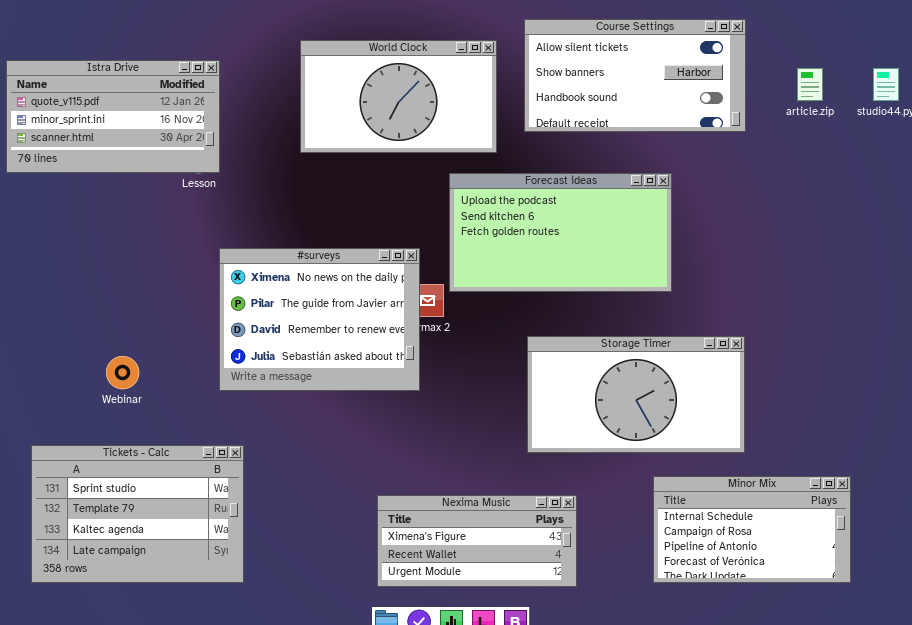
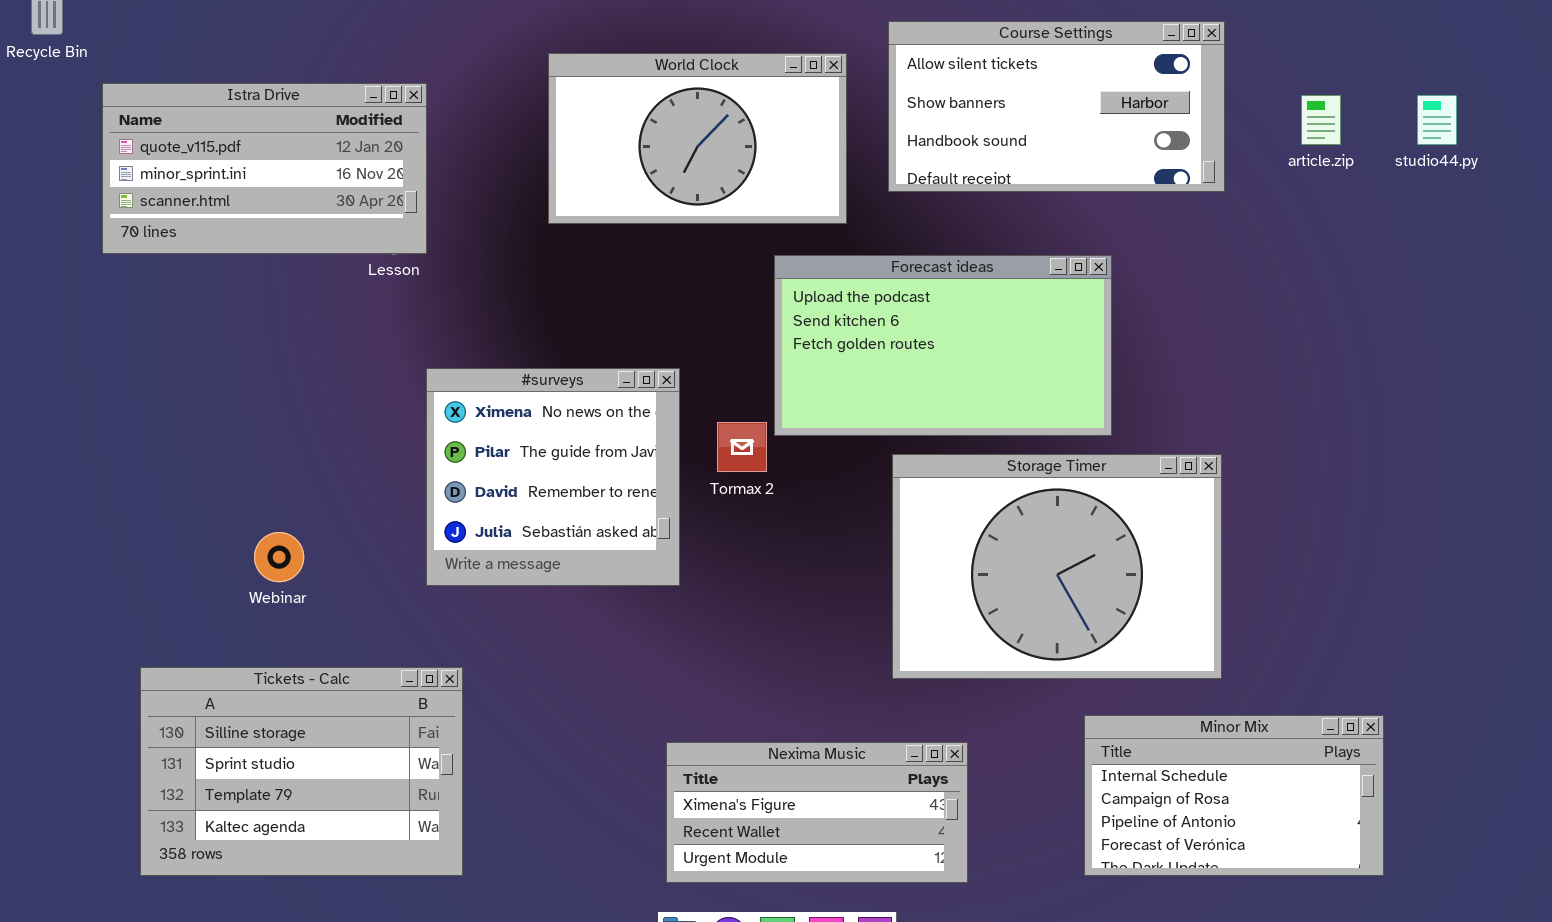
#surveys: [219,248,420,391] -> [426,368,680,586], resized
Storage Timer: [527,336,745,453] -> [892,454,1222,679], resized
Tickets - Calc: [31,445,244,583] -> [140,667,463,876], scrolled up 1 row

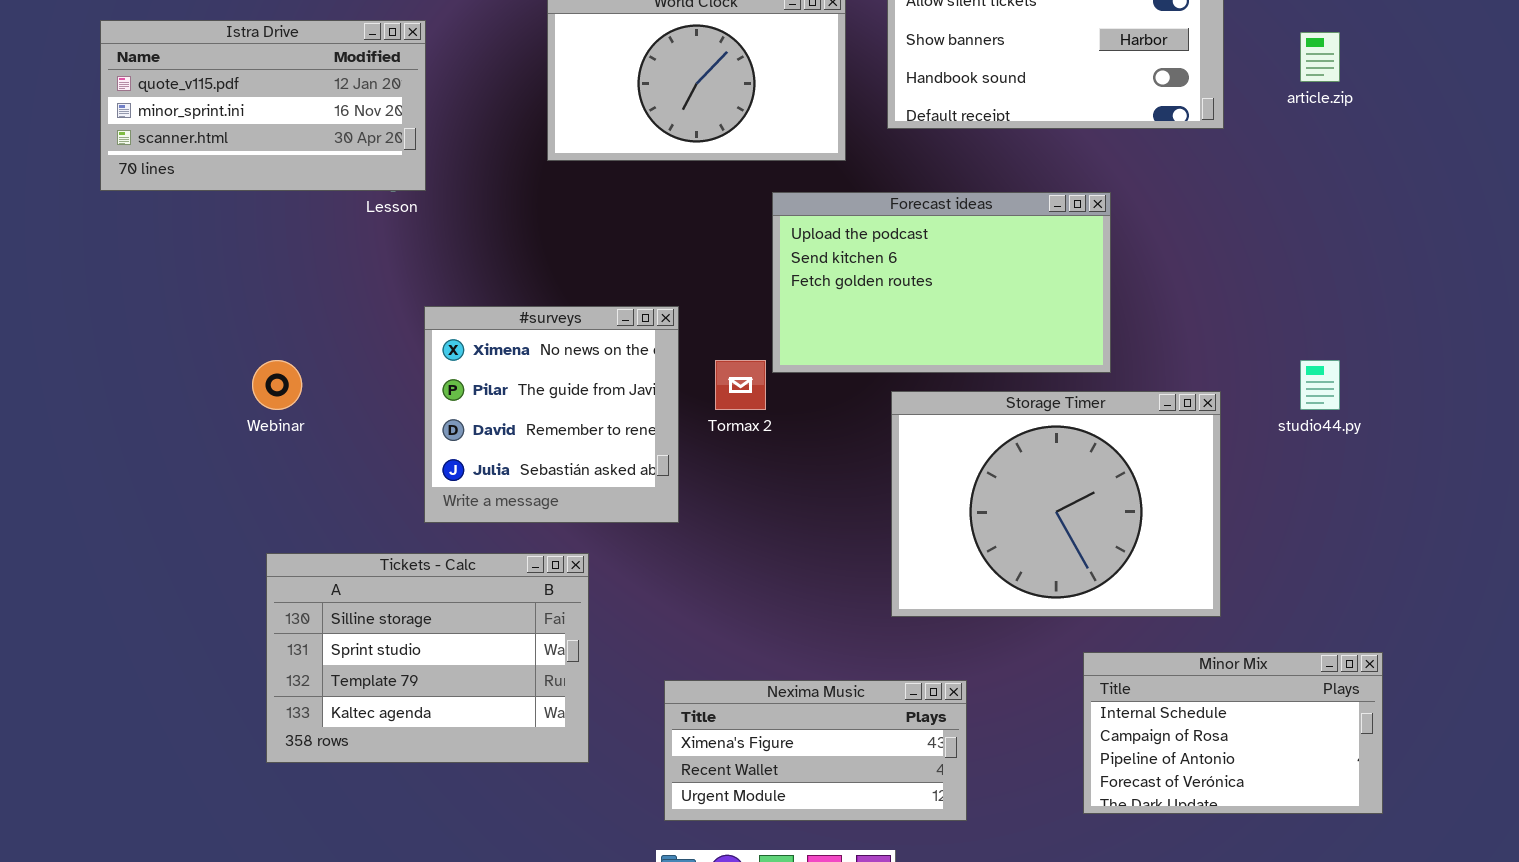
studio44.py: [1417,95,1457,145] -> [1300,360,1340,410], moved
Webinar: [254,532,304,582] -> [252,360,302,410], moved
Tickets - Calc: [140,667,463,876] -> [266,553,589,763], moved

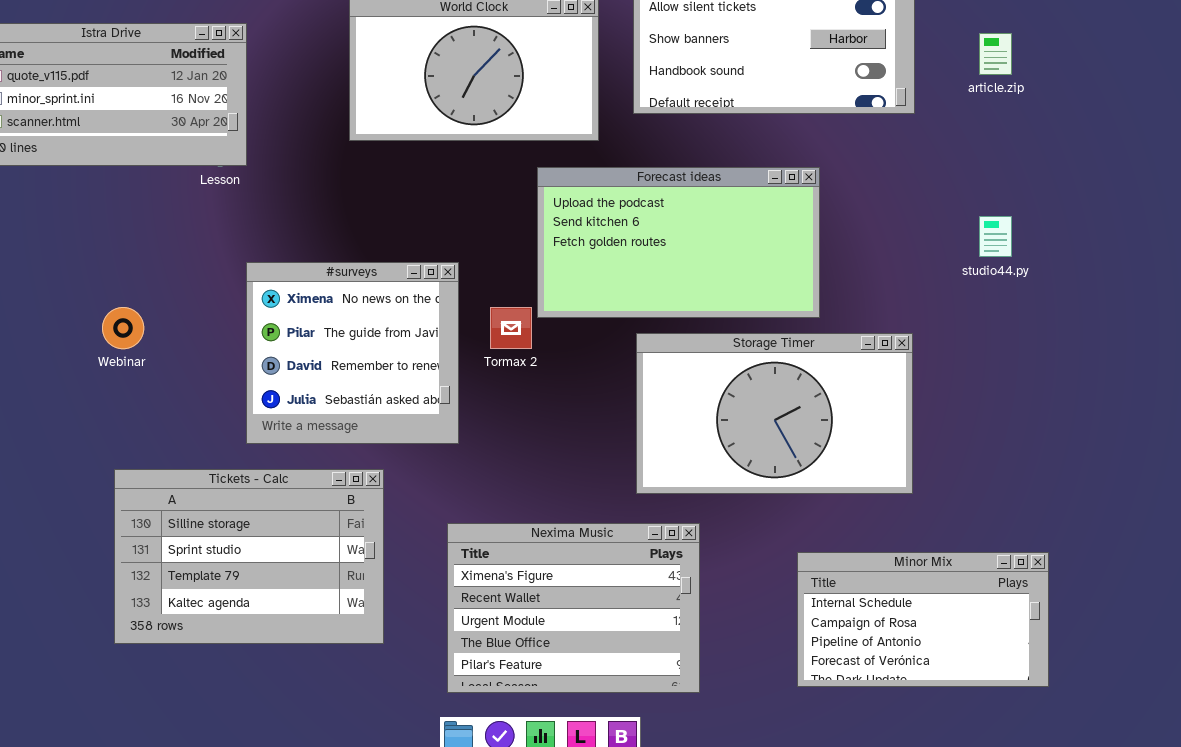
studio44.py: [1300,360,1340,410] -> [979,216,1012,257], moved
Storage Timer: [891,391,1221,617] -> [636,333,913,494], resized
Nexima Music: [664,680,967,821] -> [447,523,700,693], resized

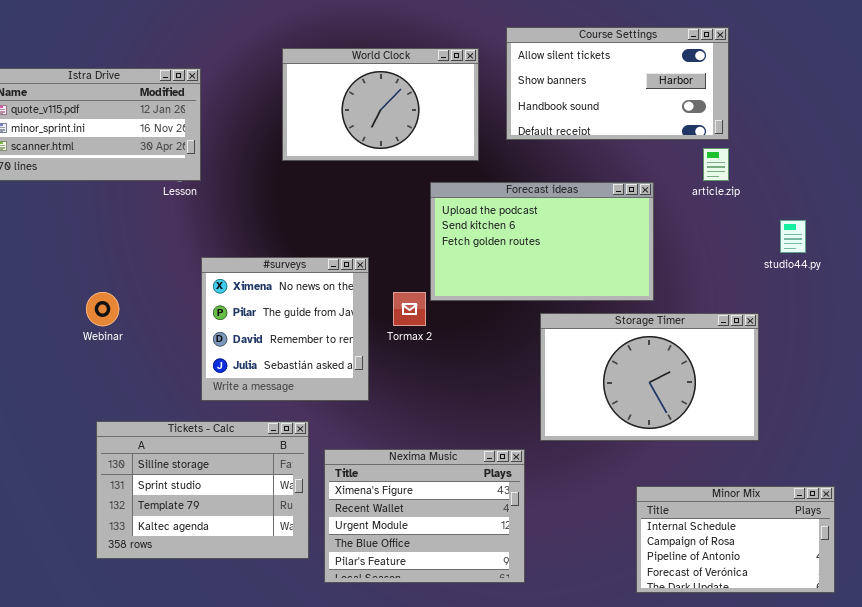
article.zip: [979,33,1012,75] -> [703,148,729,181], moved
Storage Timer: [636,333,913,494] -> [540,313,759,441], moved
Nexima Music: [447,523,700,693] -> [324,449,525,583], moved

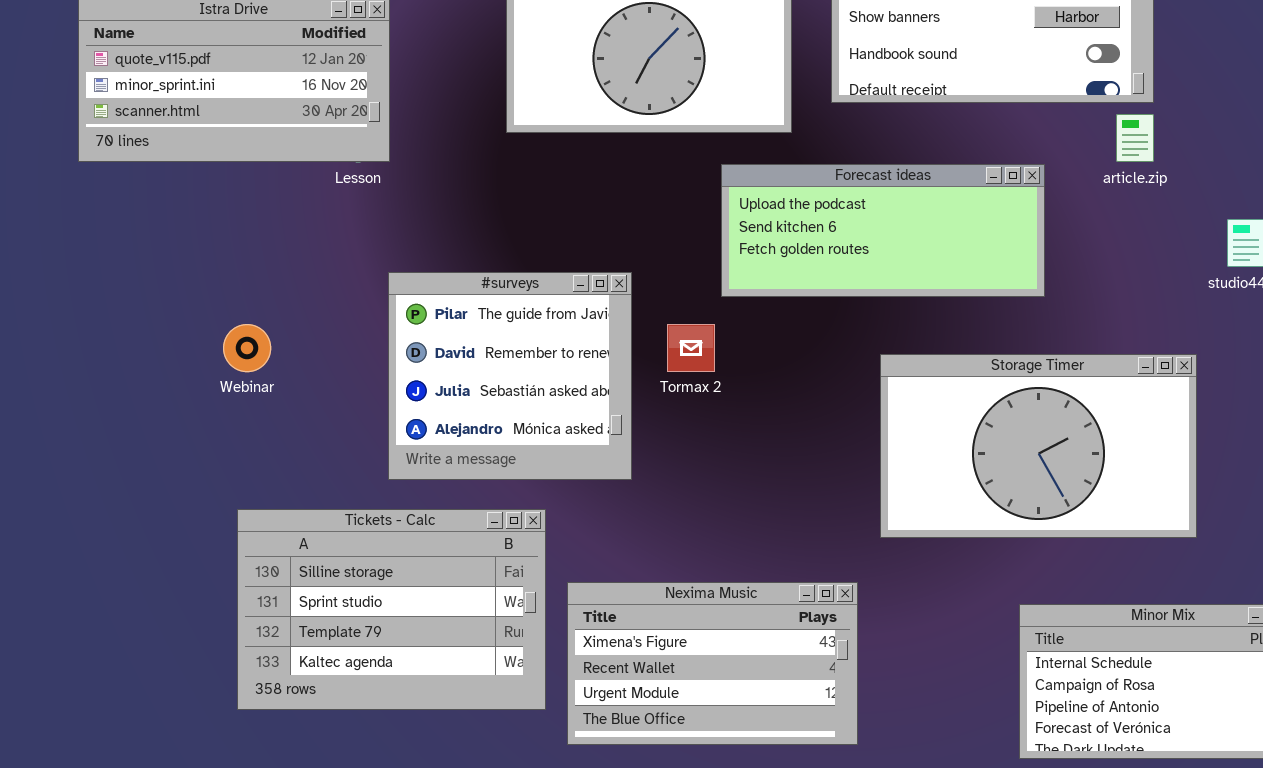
Forecast ideas: [430,182,654,301] -> [721,164,1045,297], resized
#surveys: [201,257,369,401] -> [388,272,632,480], scrolled down 1 row
Nexima Music: [324,449,525,583] -> [567,582,858,745], resized

